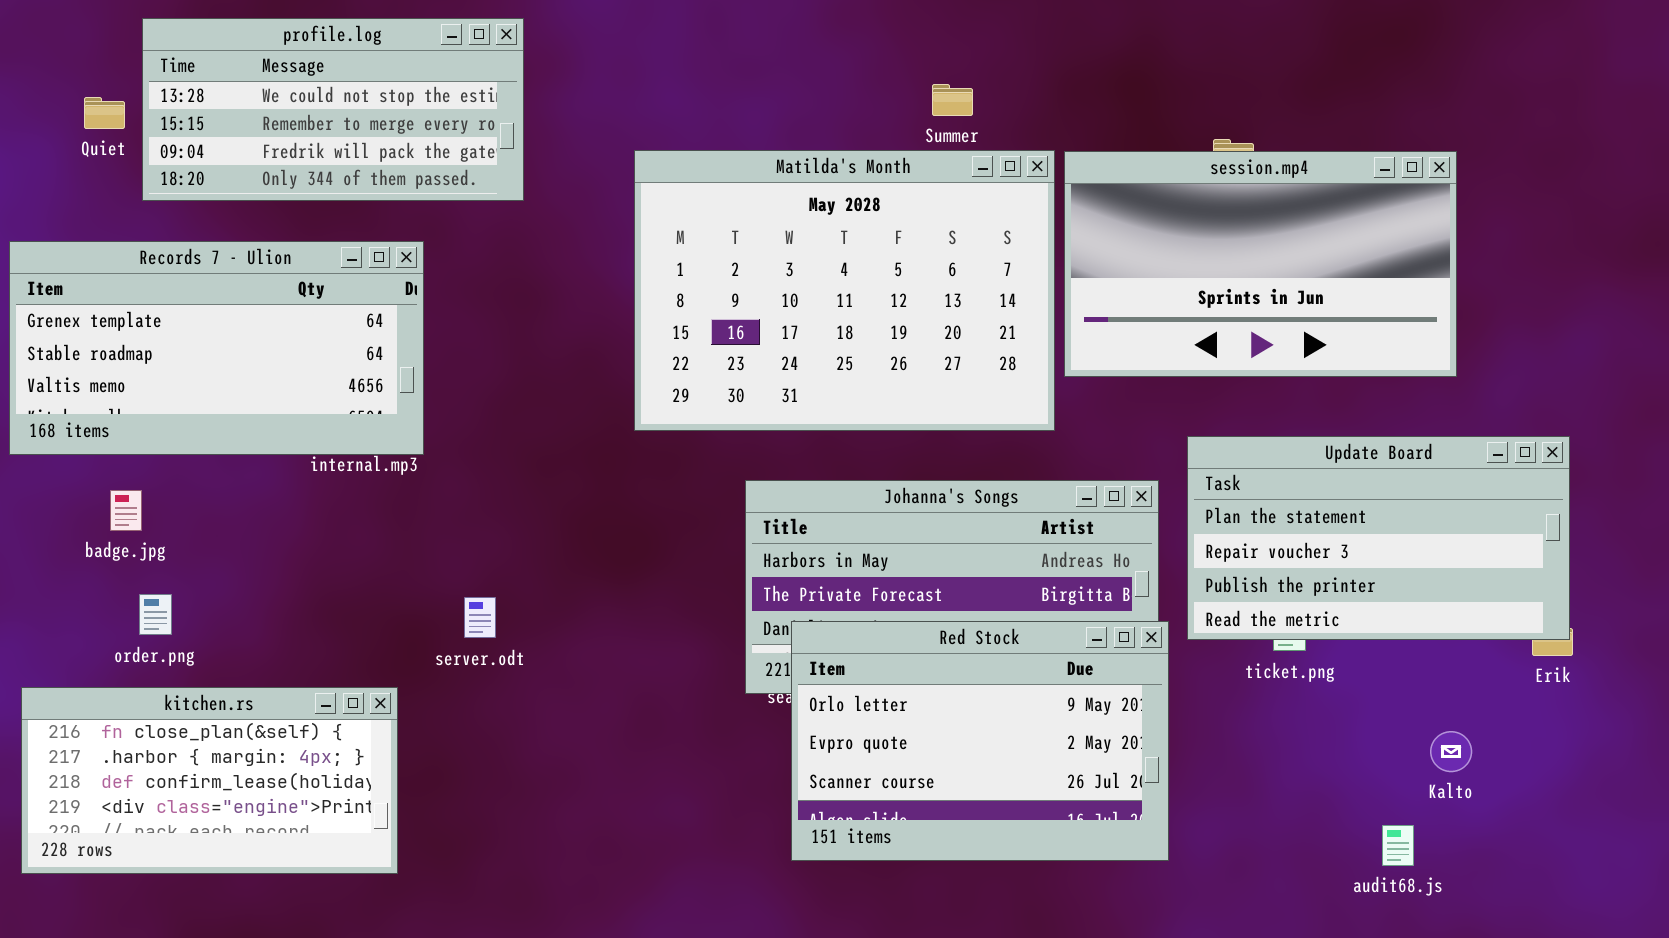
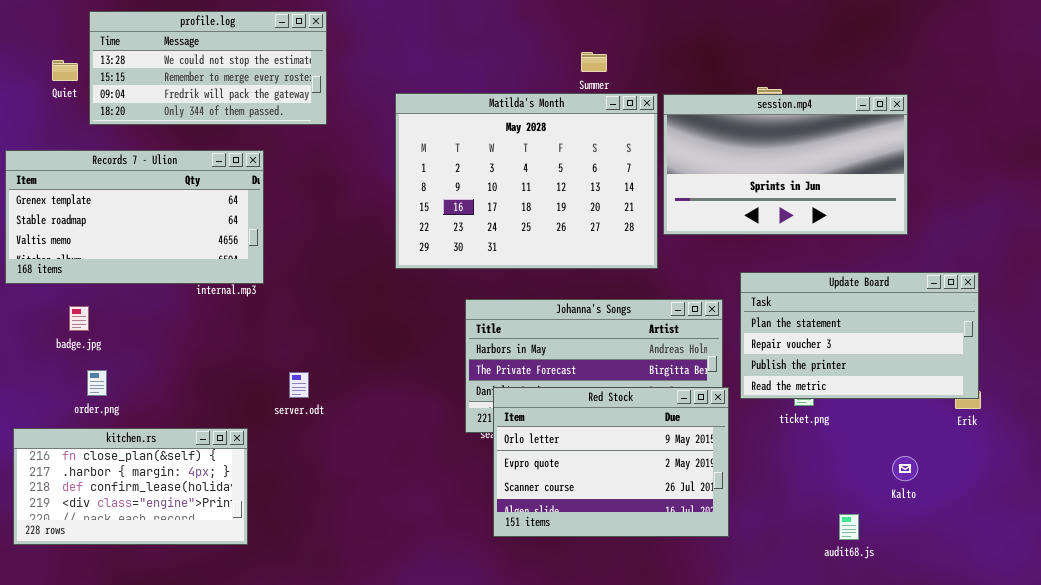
audit68.js: [1382,825,1414,866] -> [839,514,859,540], moved

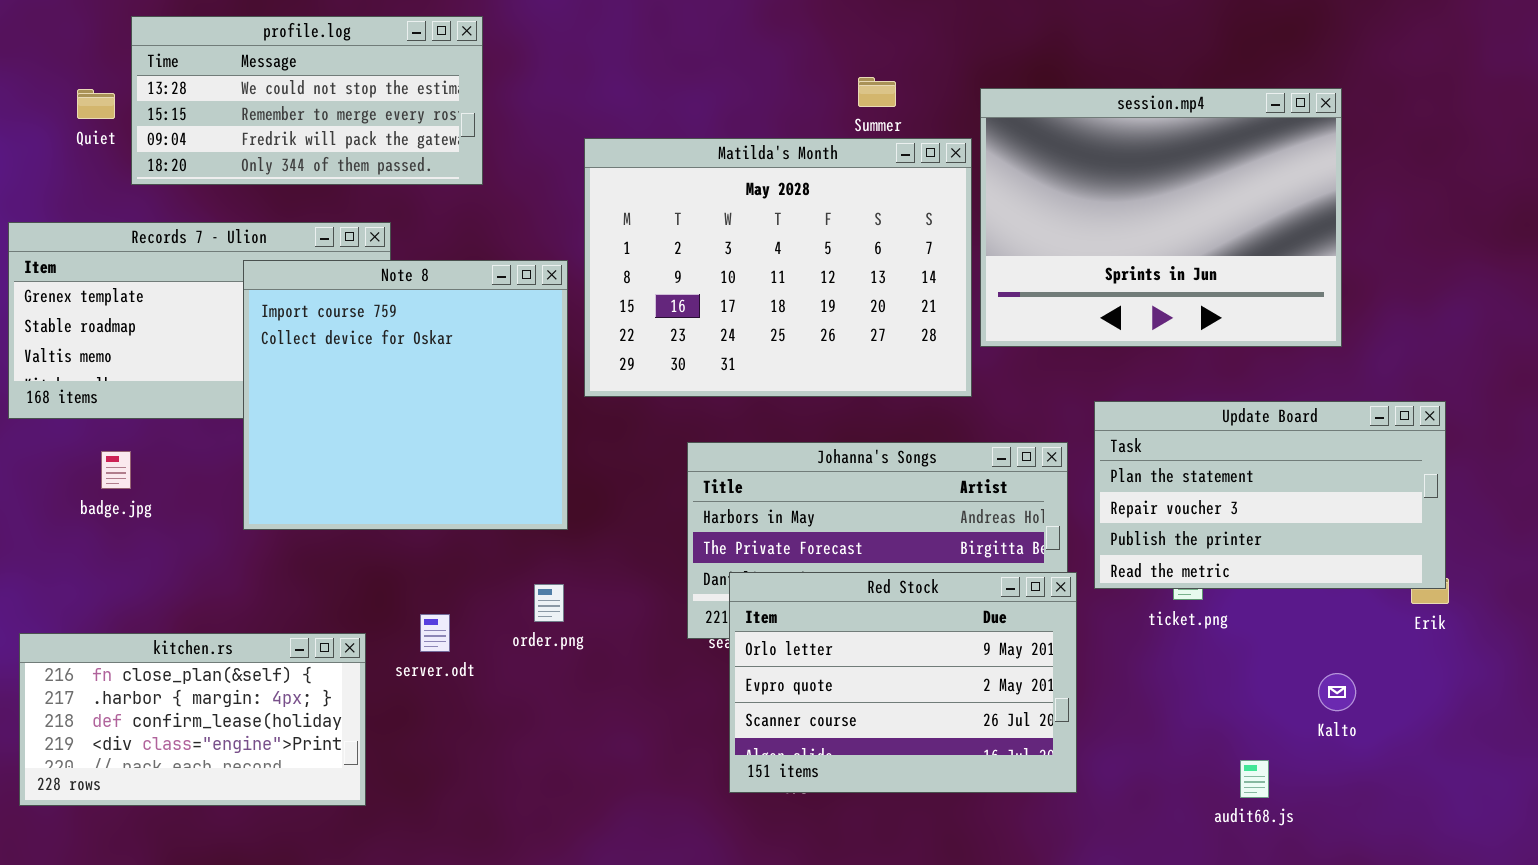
session.mp4: [663,94,908,235] -> [980,88,1342,347], resized
Note 8: none -> [243,260,568,530], opened
order.png: [87,370,107,396] -> [534,584,564,622], moved
server.odt: [289,372,309,398] -> [420,614,450,652], moved

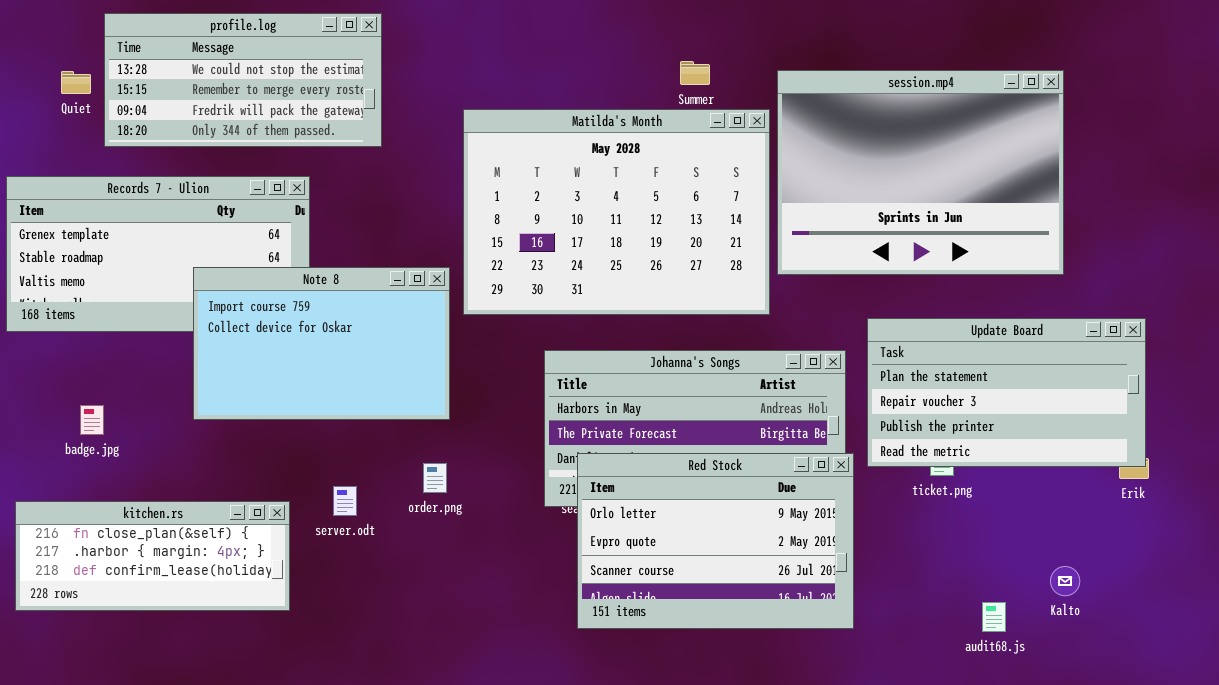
Note 8: [243,260,568,530] -> [193,267,450,420], resized
badge.jpg: [101,451,131,489] -> [80,405,104,435], moved
kitchen.rs: [19,633,366,806] -> [15,501,290,611], resized
Kalto: [1318,673,1356,711] -> [1050,566,1080,596], moved

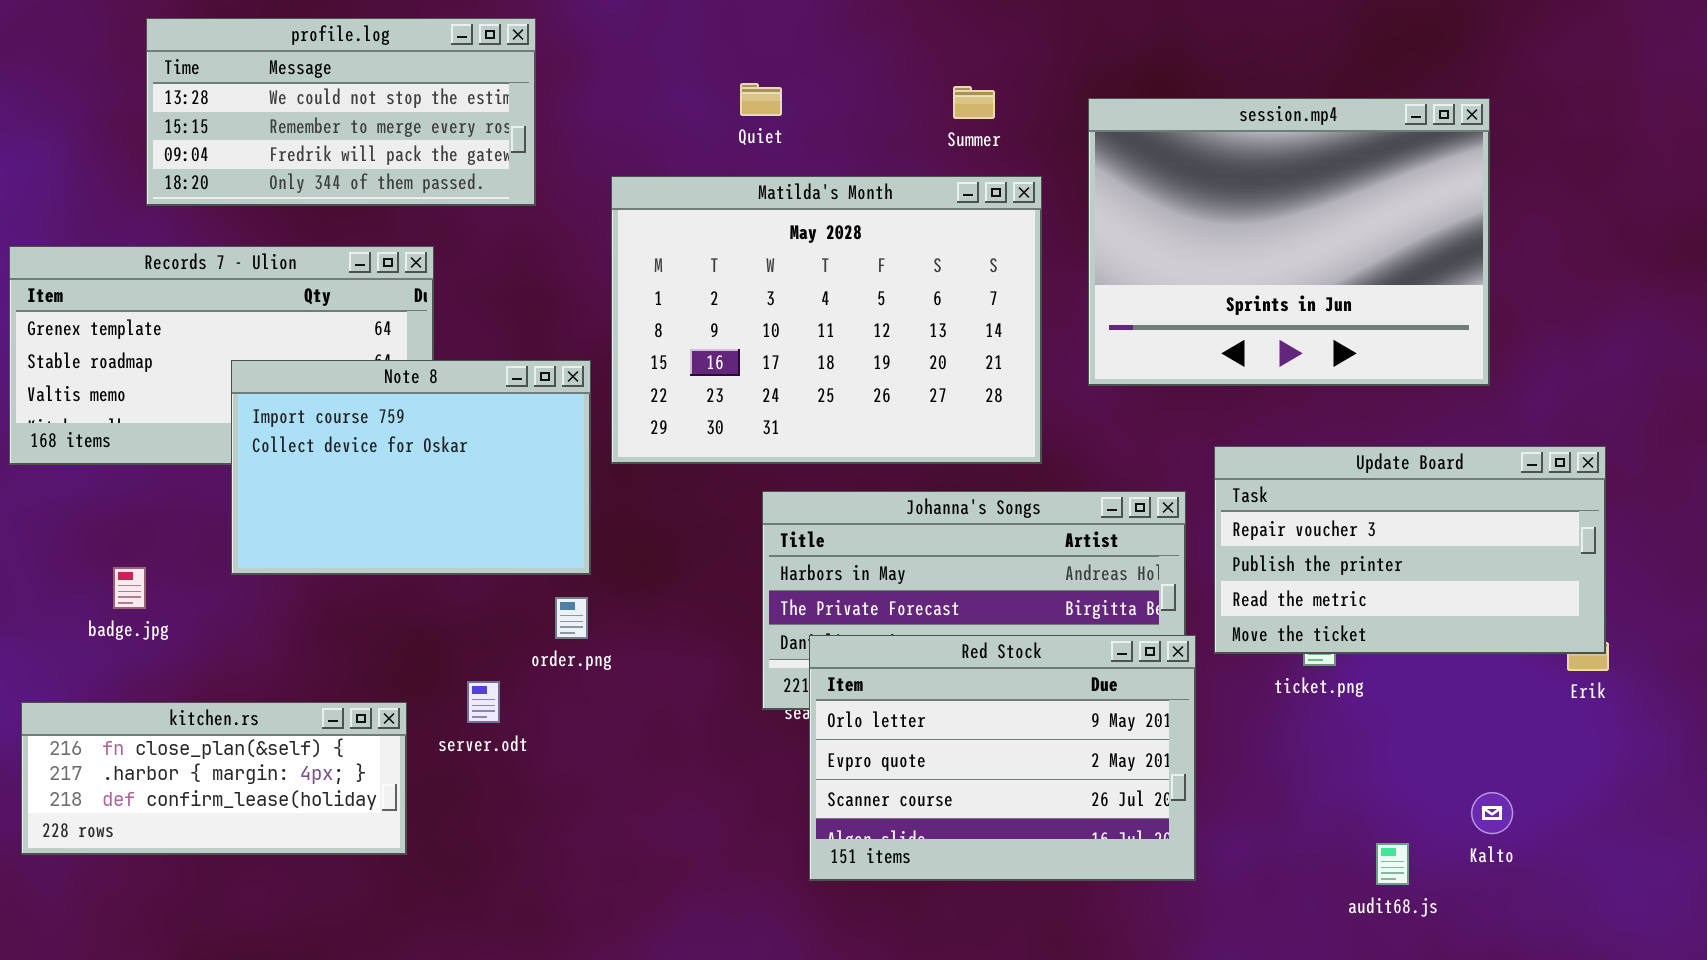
Quiet: [61,71,91,94] -> [740,83,782,116], moved
Matilda's Month: [463,109,770,315] -> [611,176,1042,464], moved
Note 8: [193,267,450,420] -> [231,360,591,575], moved
Update Board: [867,318,1146,467] -> [1214,446,1606,654], scrolled down 1 row
order.png: [423,463,447,493] -> [555,597,588,639], moved

